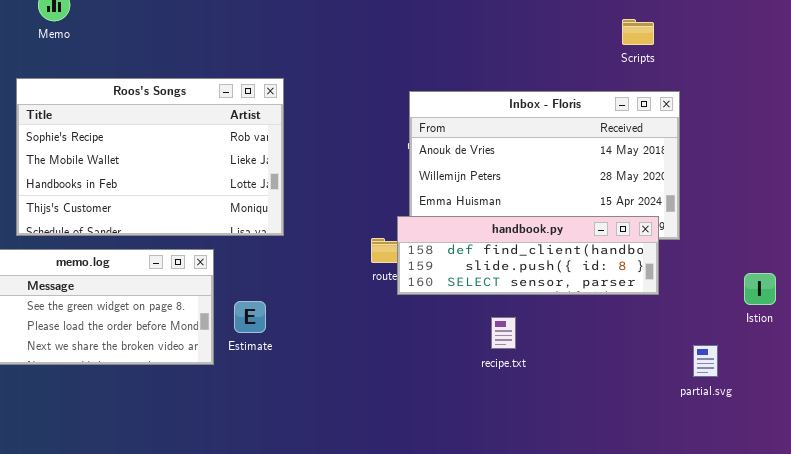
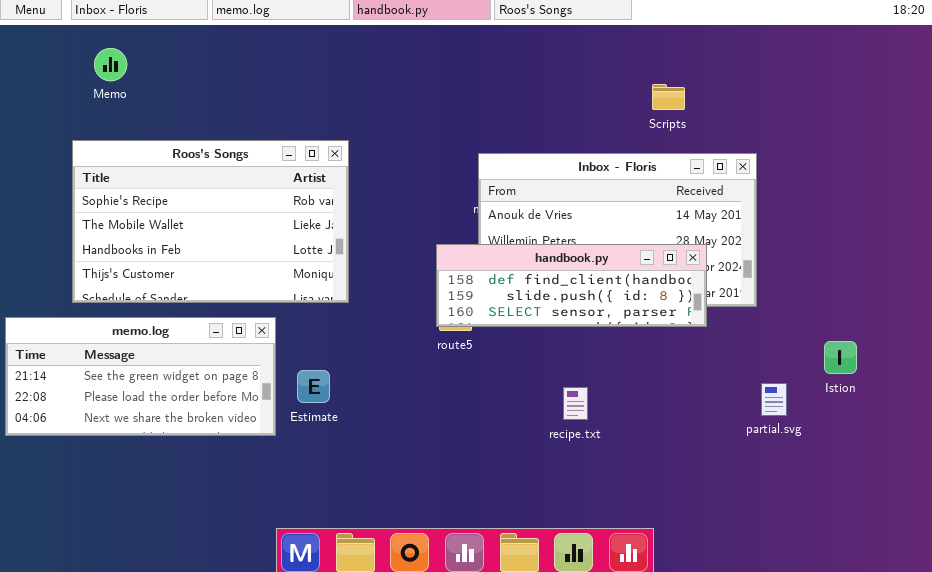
Scripts: [622,19,654,45] -> [652,84,685,110], moved
handbook.py: [397,216,659,295] -> [436,244,707,327], moved
partial.svg: [693,345,718,377] -> [761,383,787,416], moved

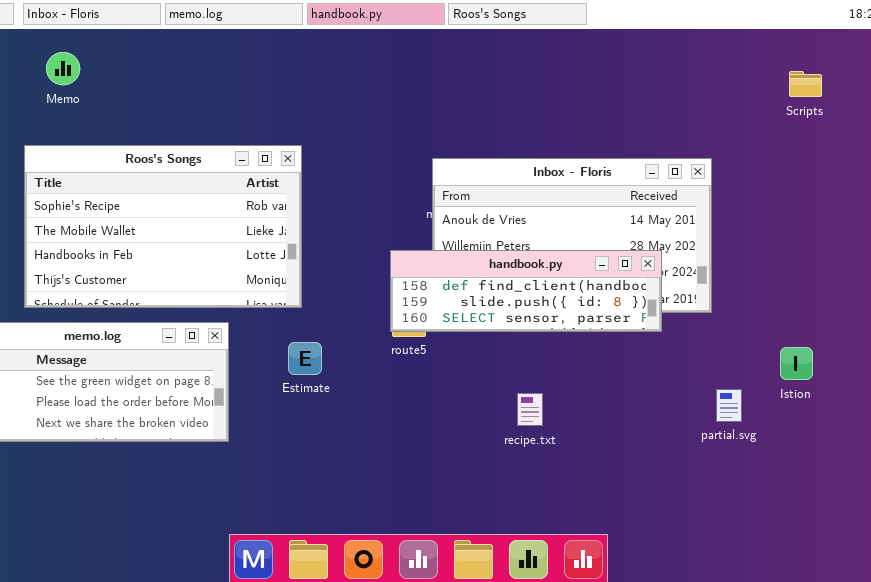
Scripts: [652,84,685,110] -> [789,71,822,97], moved
Estimate: [297,370,330,403] -> [288,342,322,375], moved

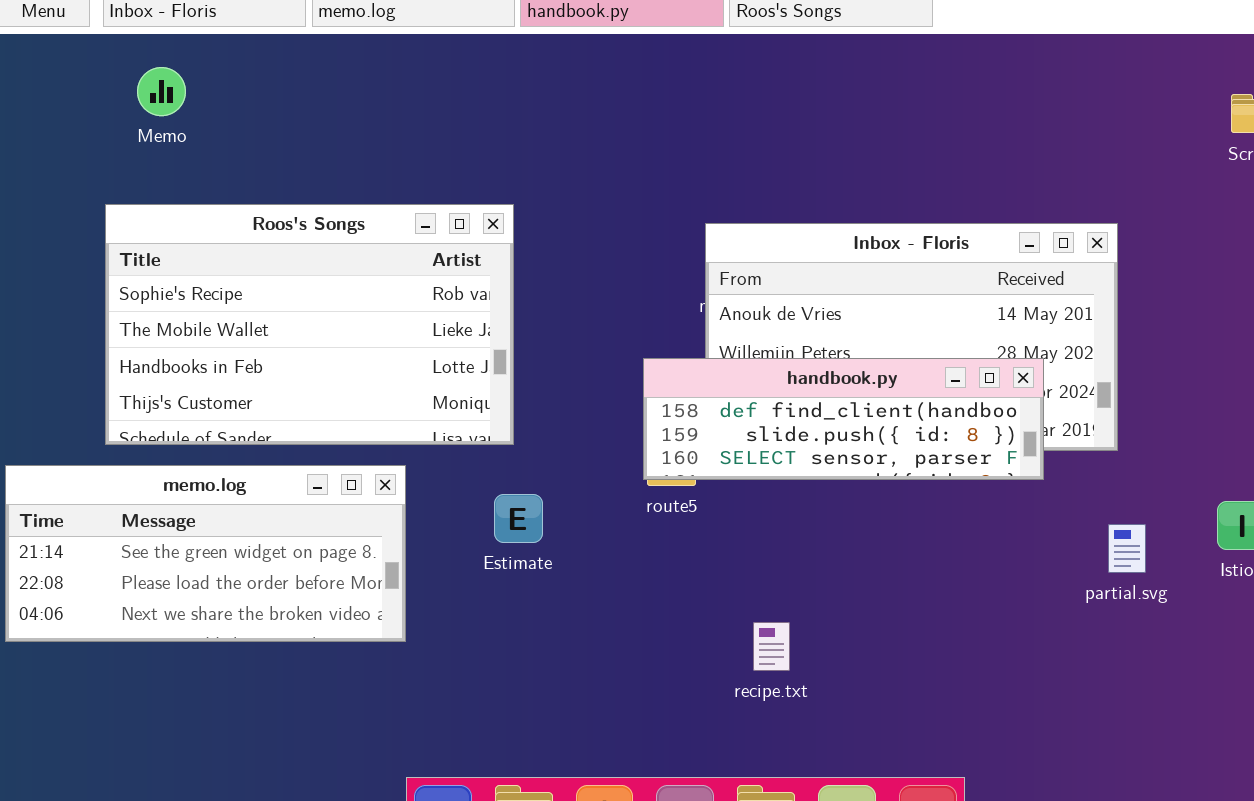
partial.svg: [716,389,742,422] -> [1108,524,1146,573], moved
recipe.txt: [517,393,543,426] -> [753,622,790,671], moved

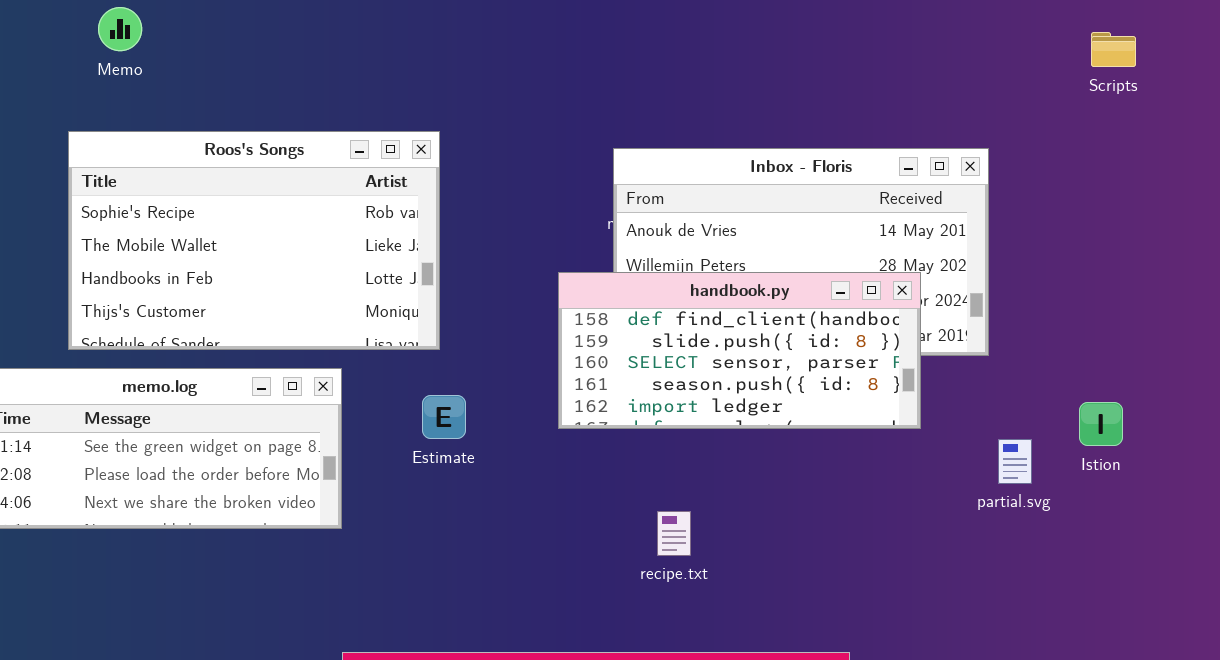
handbook.py: [643,358,1044,480] -> [558,272,921,429], resized
partial.svg: [1108,524,1146,573] -> [998,439,1032,484], moved

